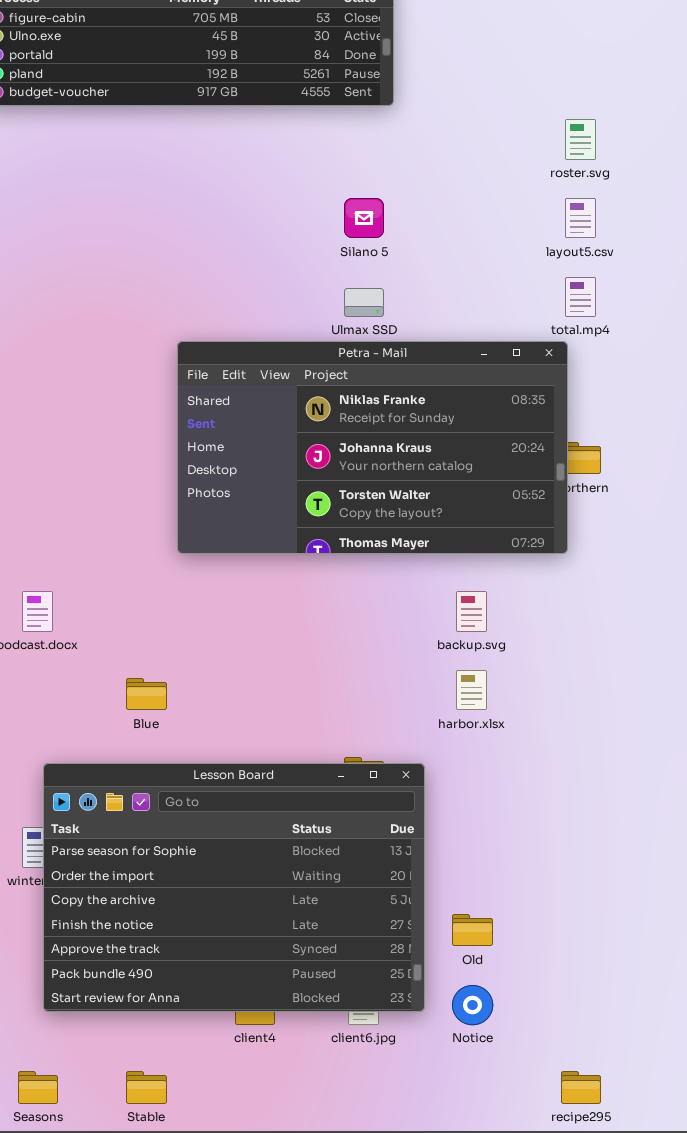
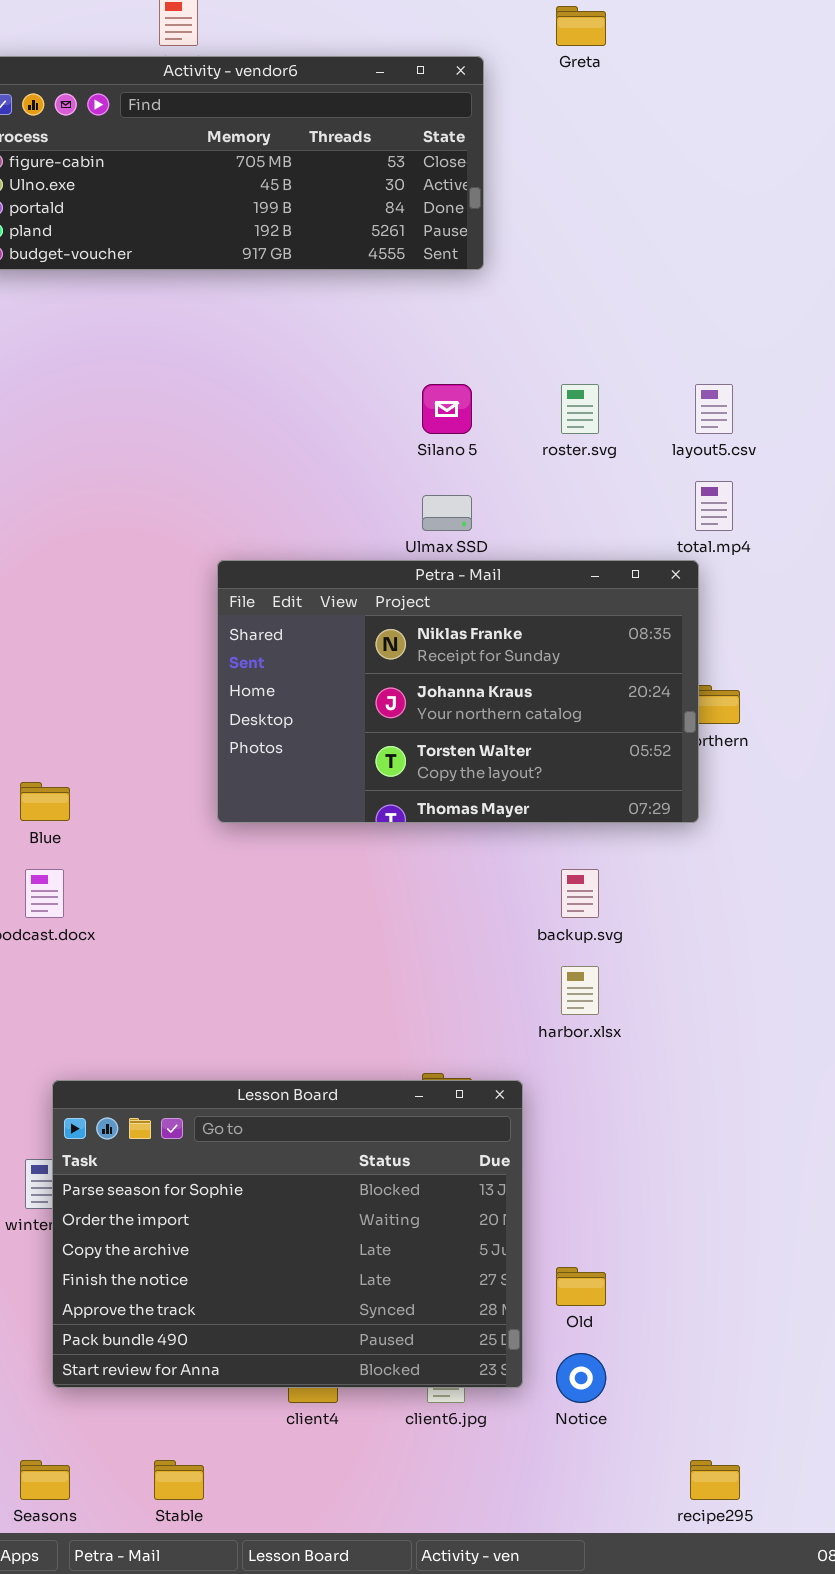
roster.svg: [565,119,596,160] -> [561,384,599,434], moved
Blue: [126,678,167,710] -> [20,782,70,821], moved

